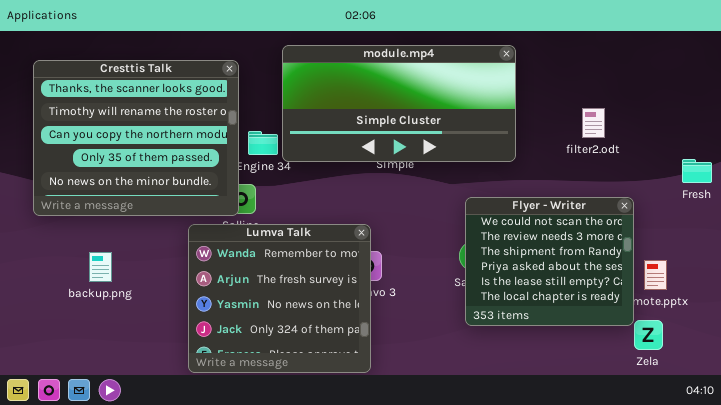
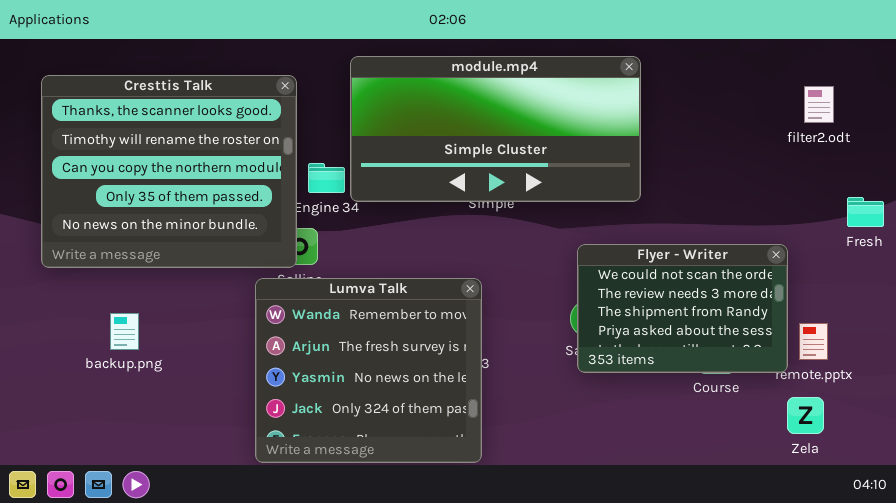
filter2.odt: [582,108,605,138] -> [804,86,834,123], moved
Flyer - Writer: [465,197,634,326] -> [577,244,788,373], resized
Lumva Talk: [188,224,371,373] -> [255,278,482,463], moved

